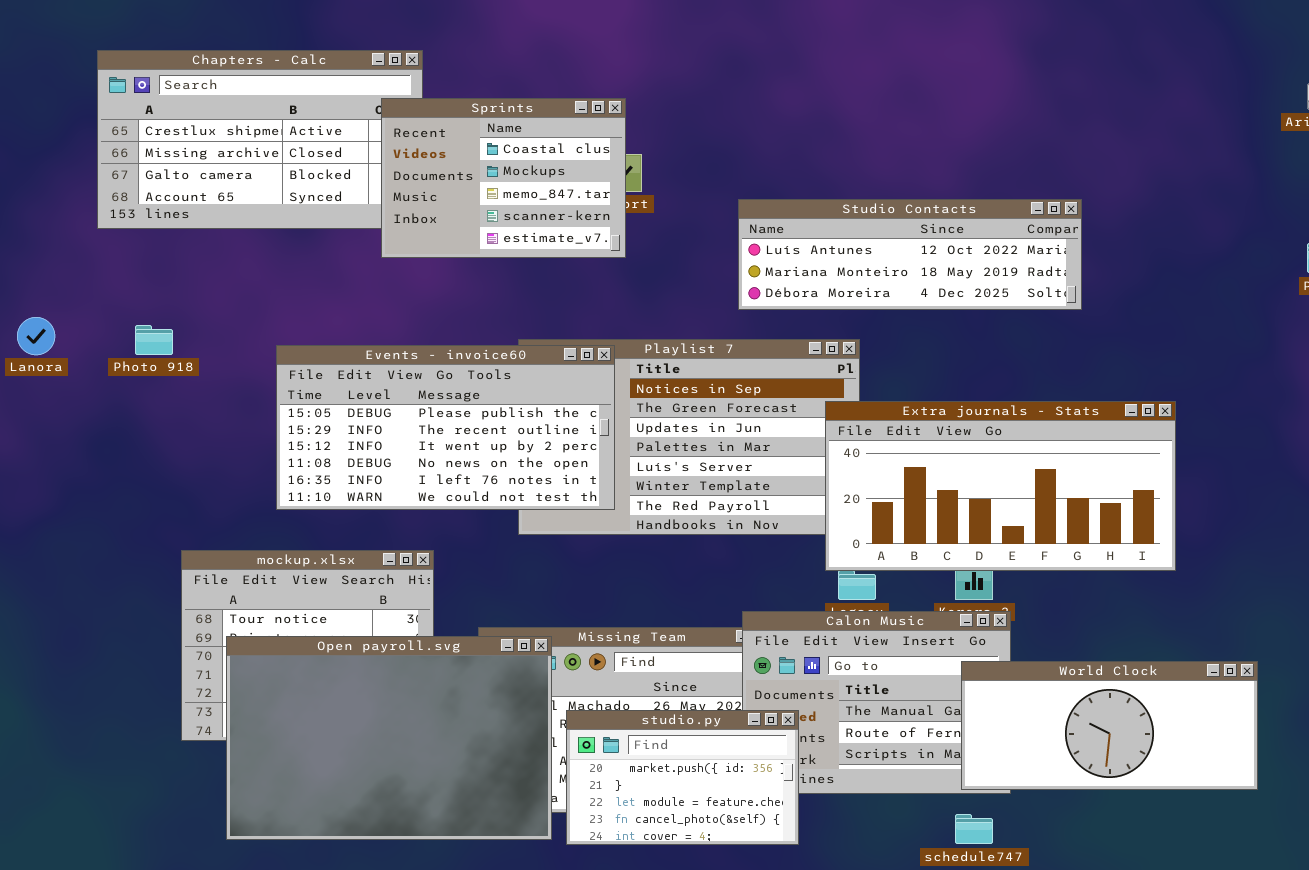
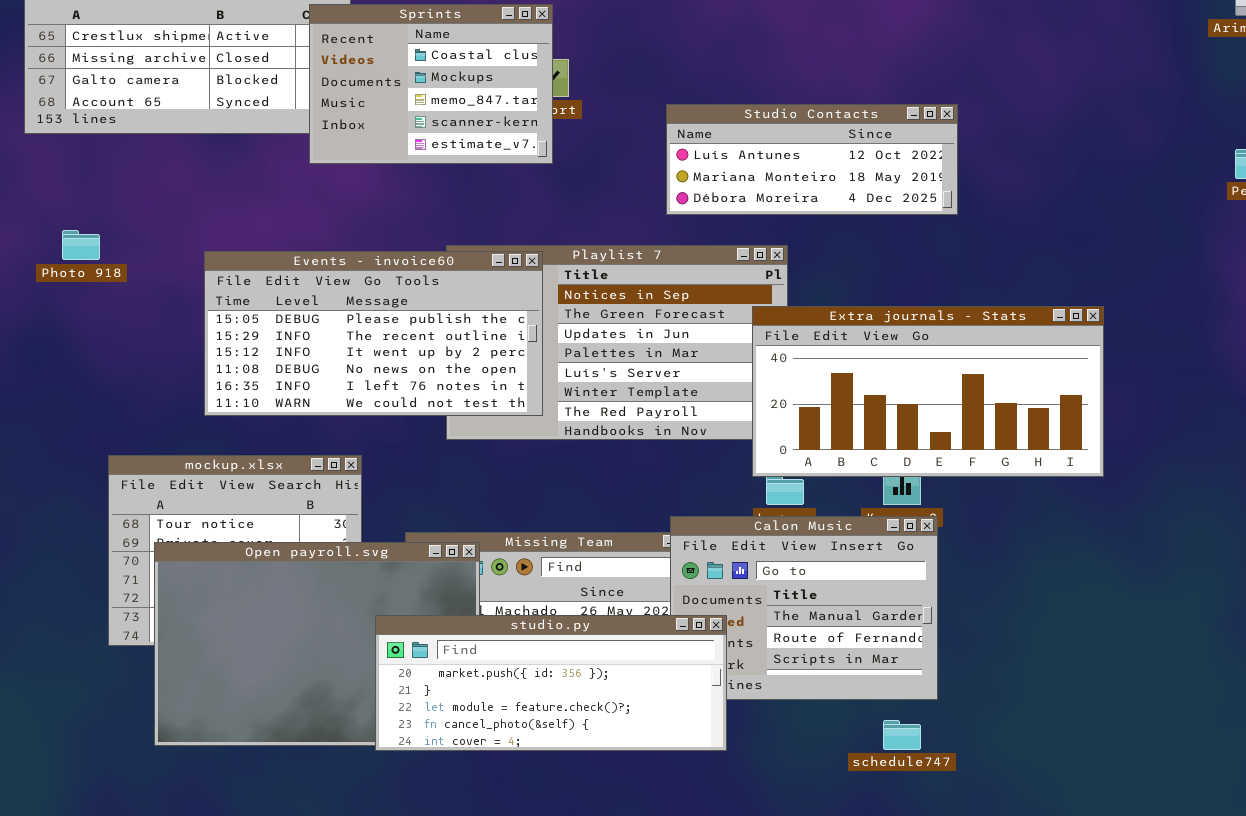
Studio Contacts: [738,199,1082,310] -> [666,104,958,215], resized
World Clock: [961,661,1258,790] -> none, closed
studio.py: [566,710,799,845] -> [375,615,727,751], resized

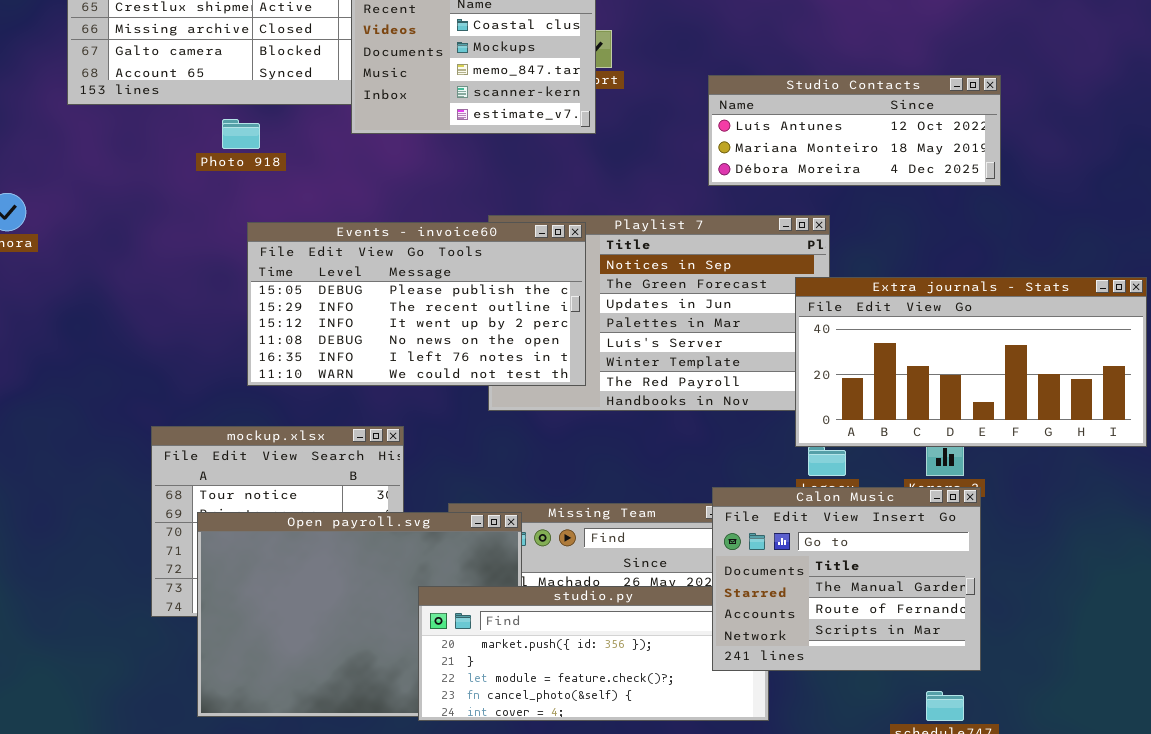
Photo 918: [62,230,100,260] -> [222,119,260,149], moved
Calon Music: [670,516,938,700] -> [712,487,981,671], raised

